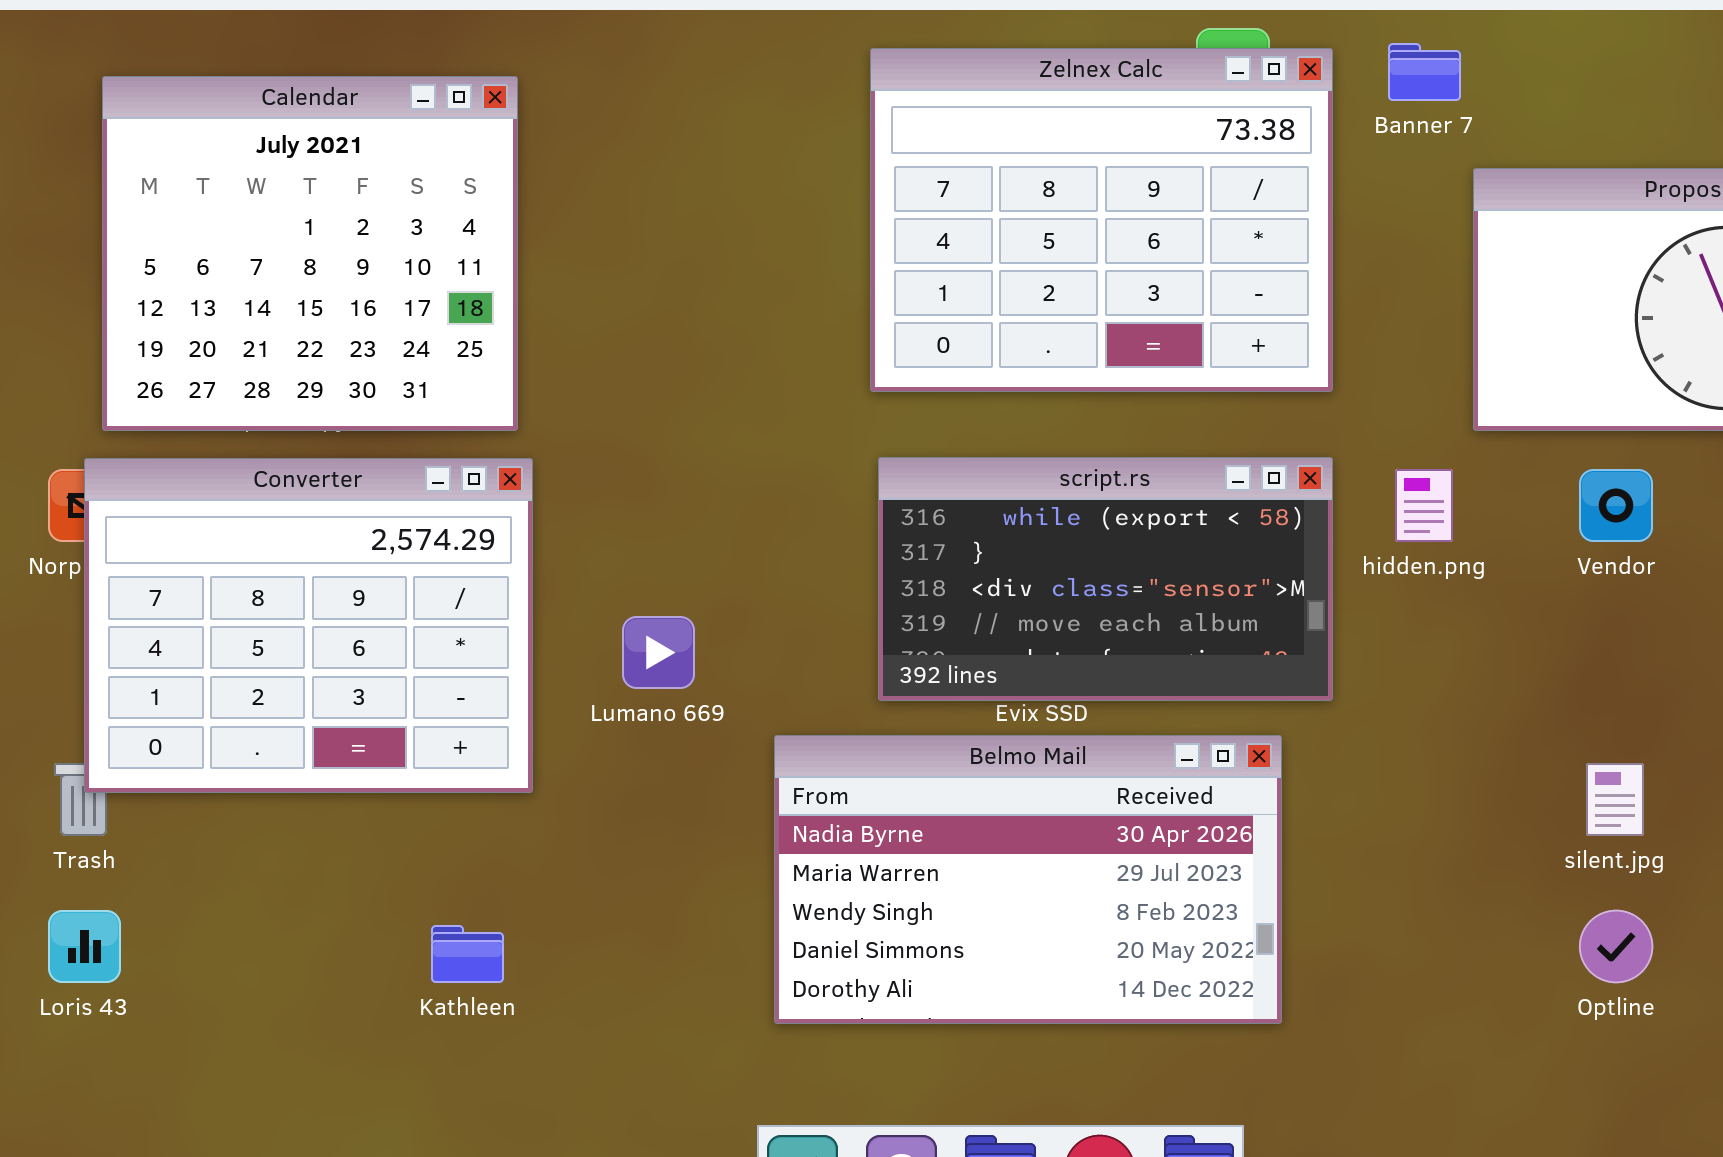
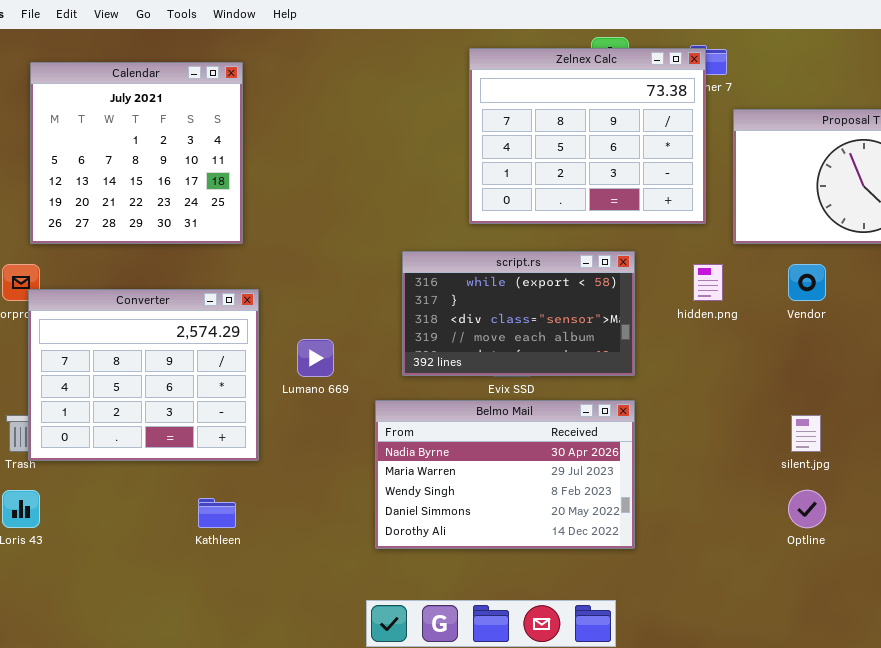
Zelnex Calc: [870,48,1333,392] -> [469,48,706,224], moved
script.rs: [878,457,1333,701] -> [402,251,635,376], moved
Converter: [84,458,533,793] -> [28,289,259,461], moved

